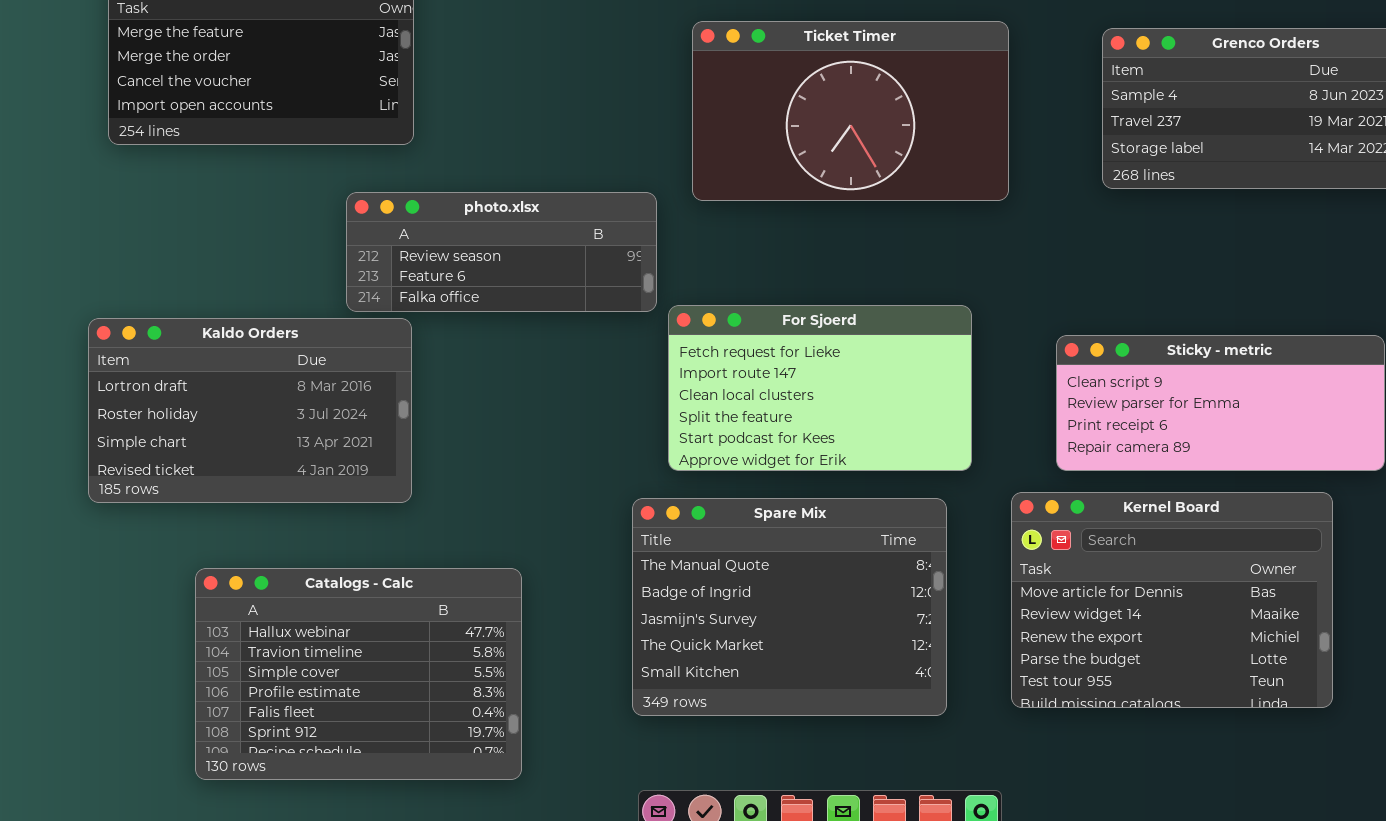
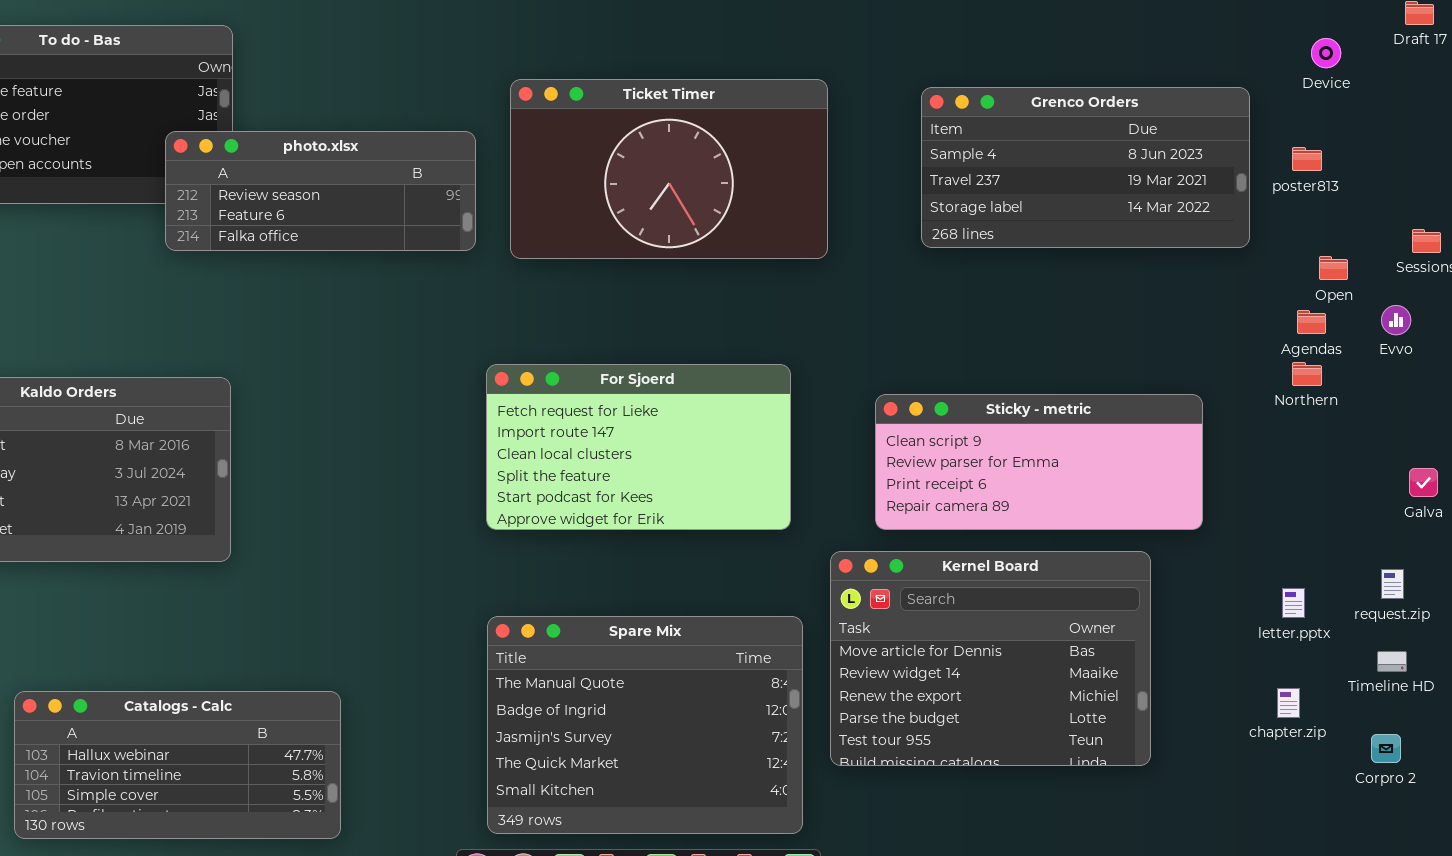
photo.xlsx: [346,192,657,312] -> [165,131,476,251], moved
Spare Mix: [632,498,947,716] -> [487,616,803,834], moved
Catalogs - Calc: [195,568,522,780] -> [14,691,341,839], resized

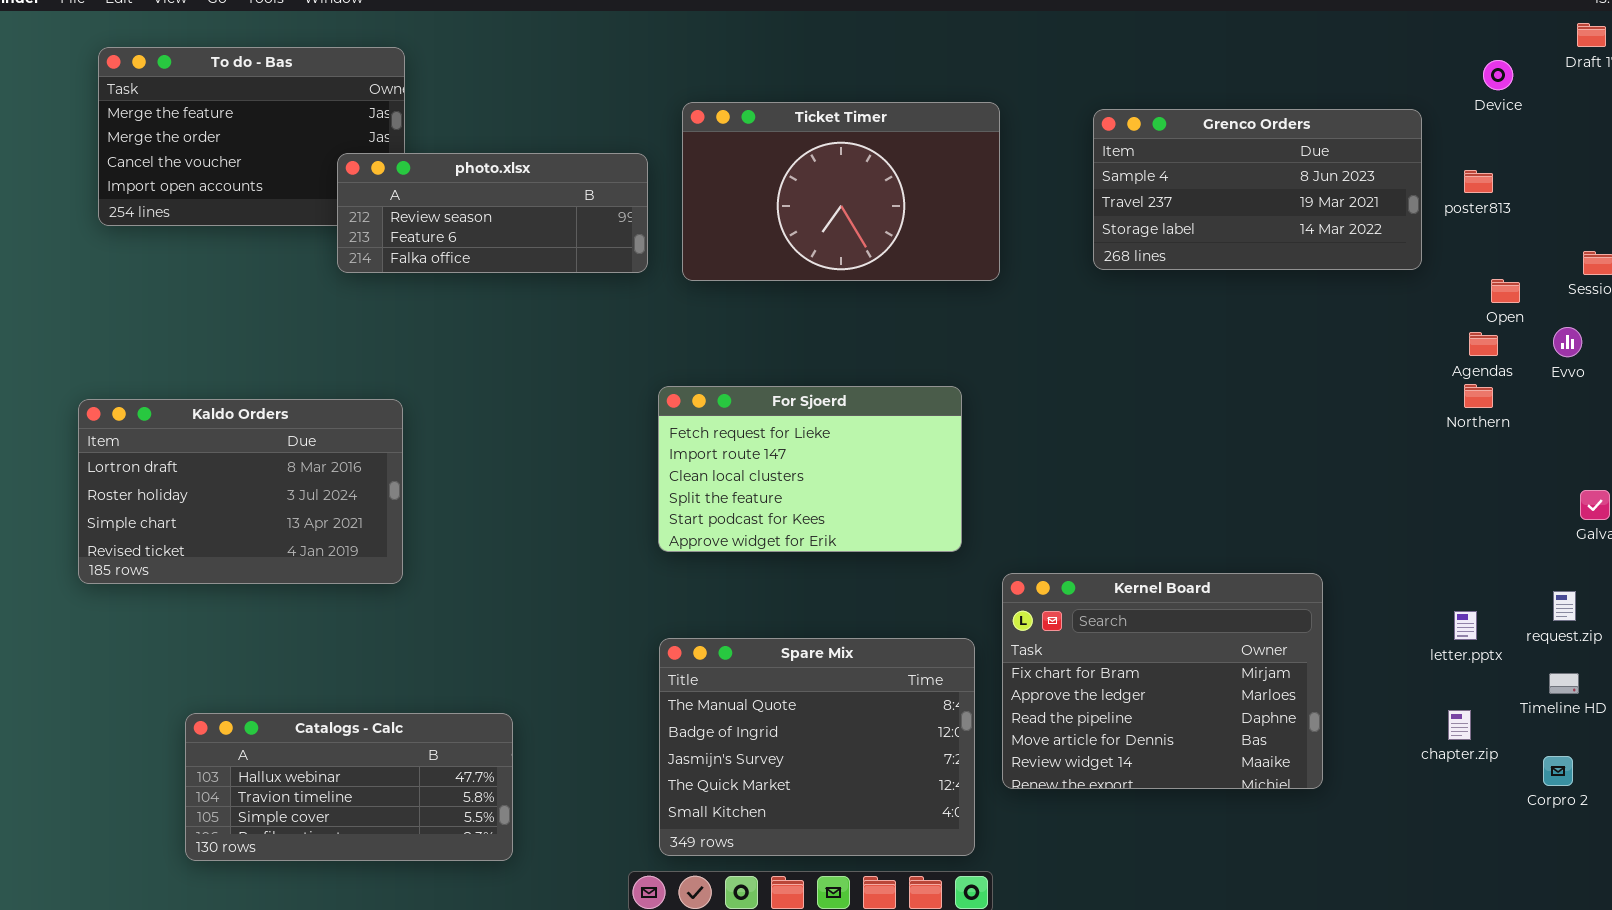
Sticky - metric: [875,394,1203,530] -> none, closed
Kernel Board: [830,551,1151,766] -> [1002,573,1323,789], scrolled up 3 rows

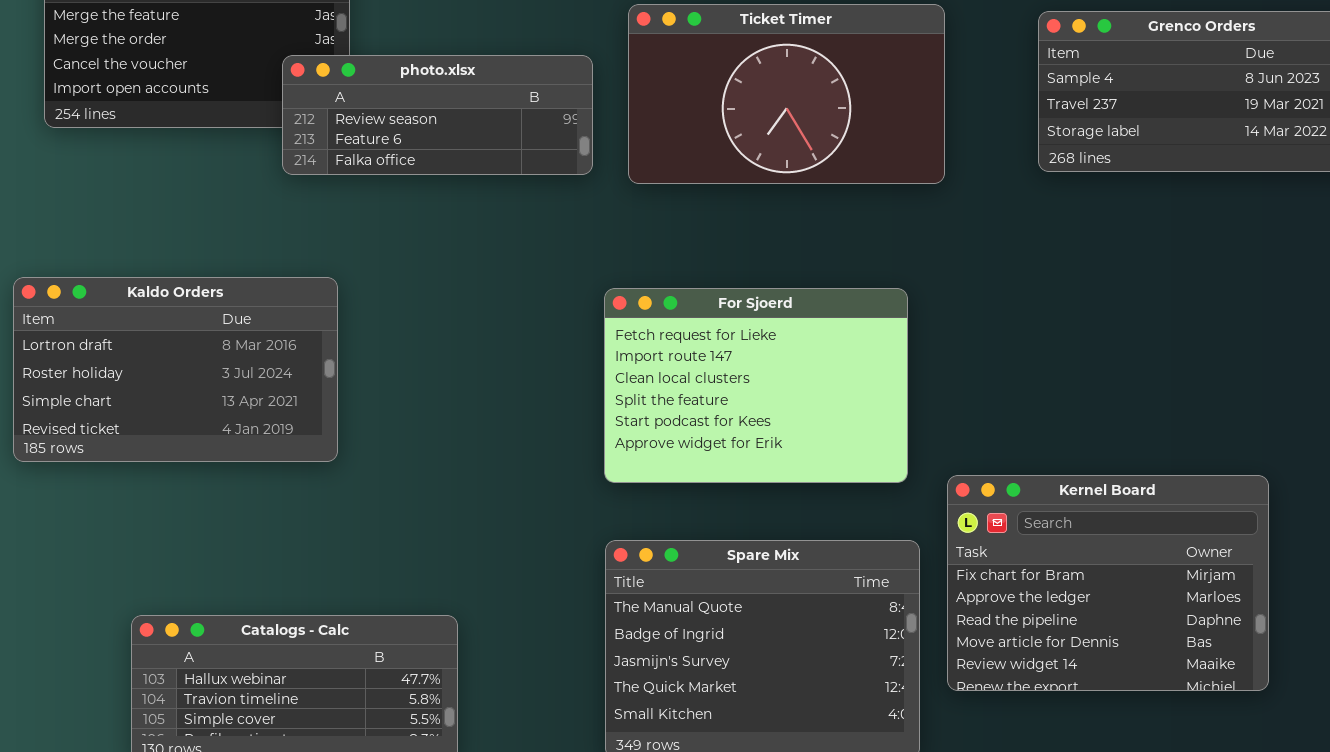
For Sjoerd: [658,386,962,552] -> [604,288,908,483], resized
Kaldo Orders: [78,399,403,584] -> [13,277,338,462], moved

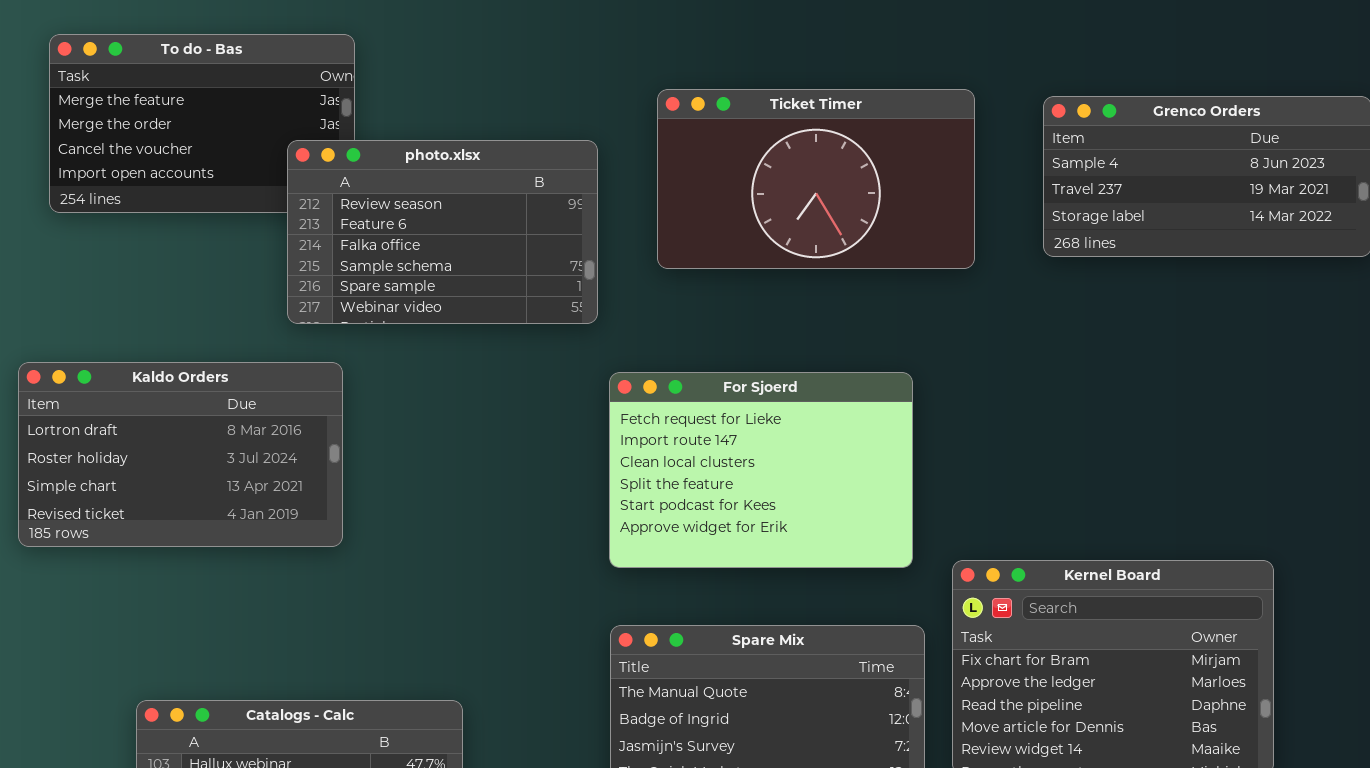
Ticket Timer: [628,4,945,184] -> [657,89,975,269], moved
photo.xlsx: [282,55,593,175] -> [287,140,598,324], resized

